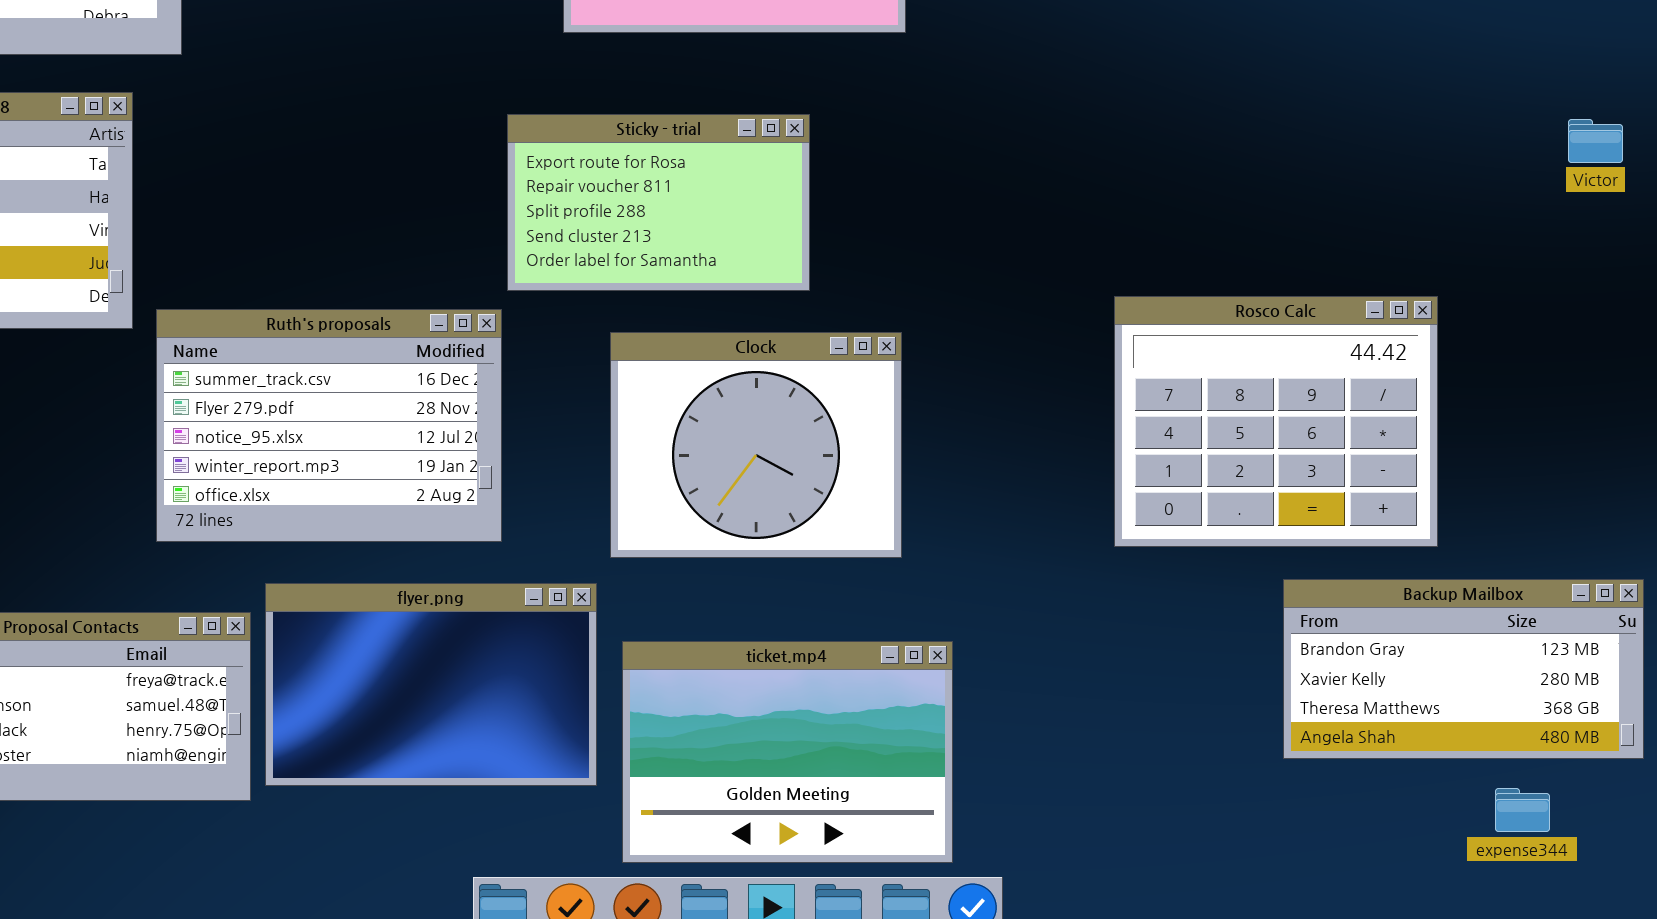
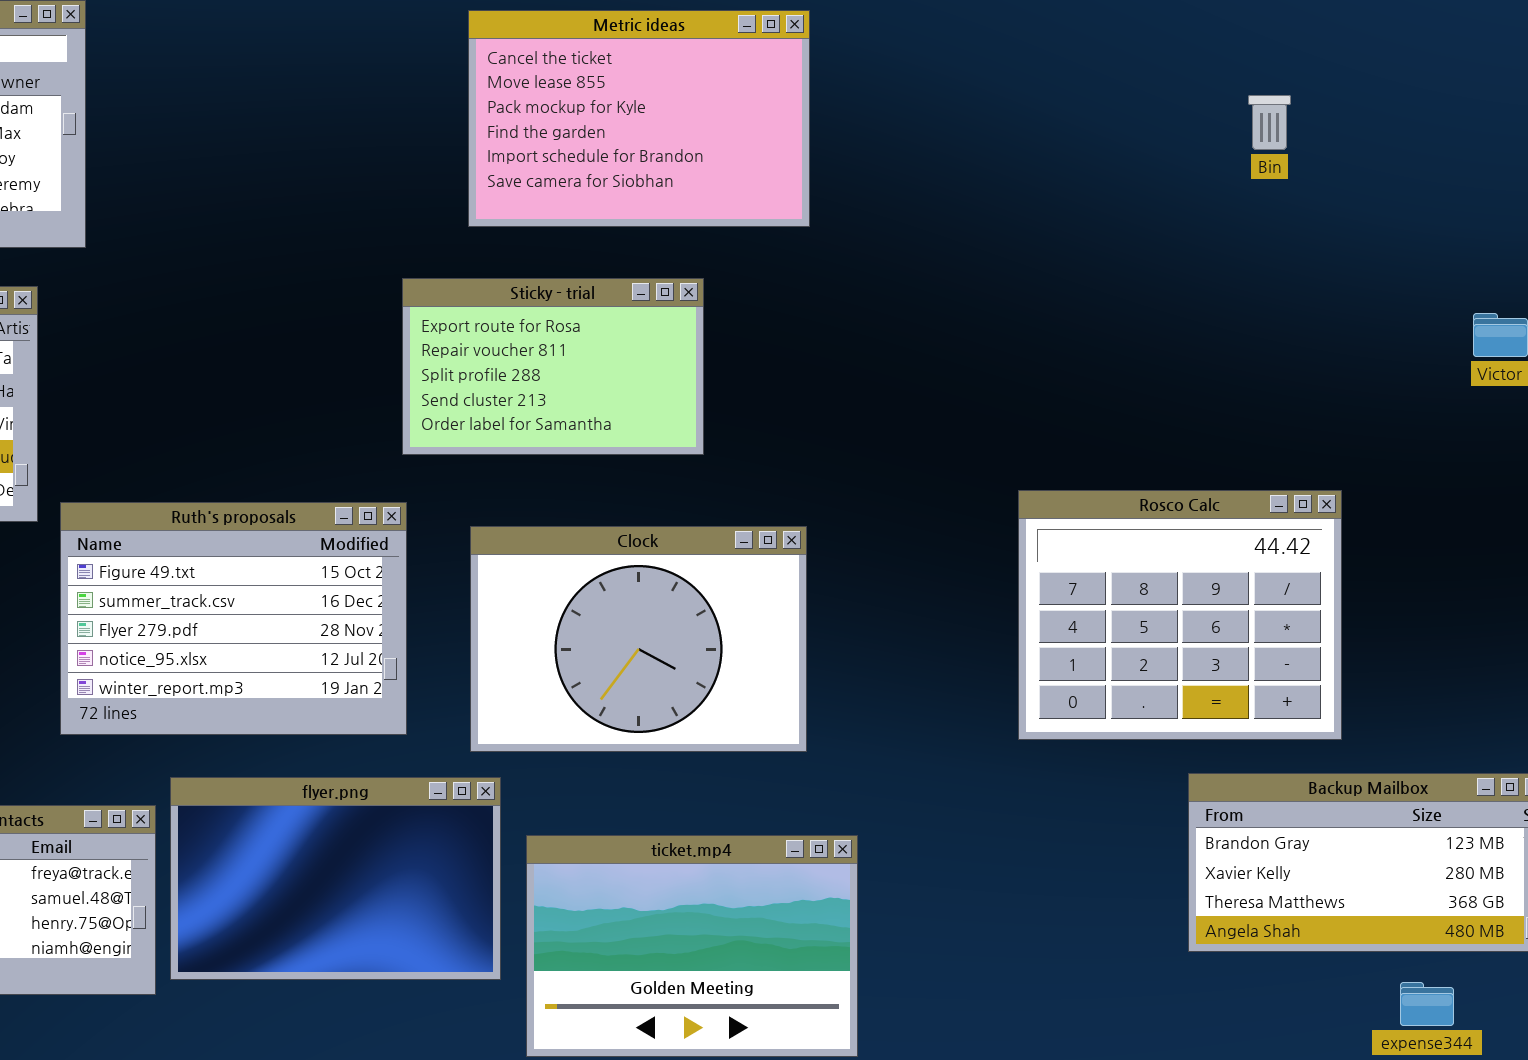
Sticky - trial: [507,114,810,291] -> [402,278,704,455], moved
Ruth's proposals: [156,309,502,542] -> [60,502,407,735], scrolled up 1 row
Clock: [610,332,902,558] -> [470,526,807,752], resized

